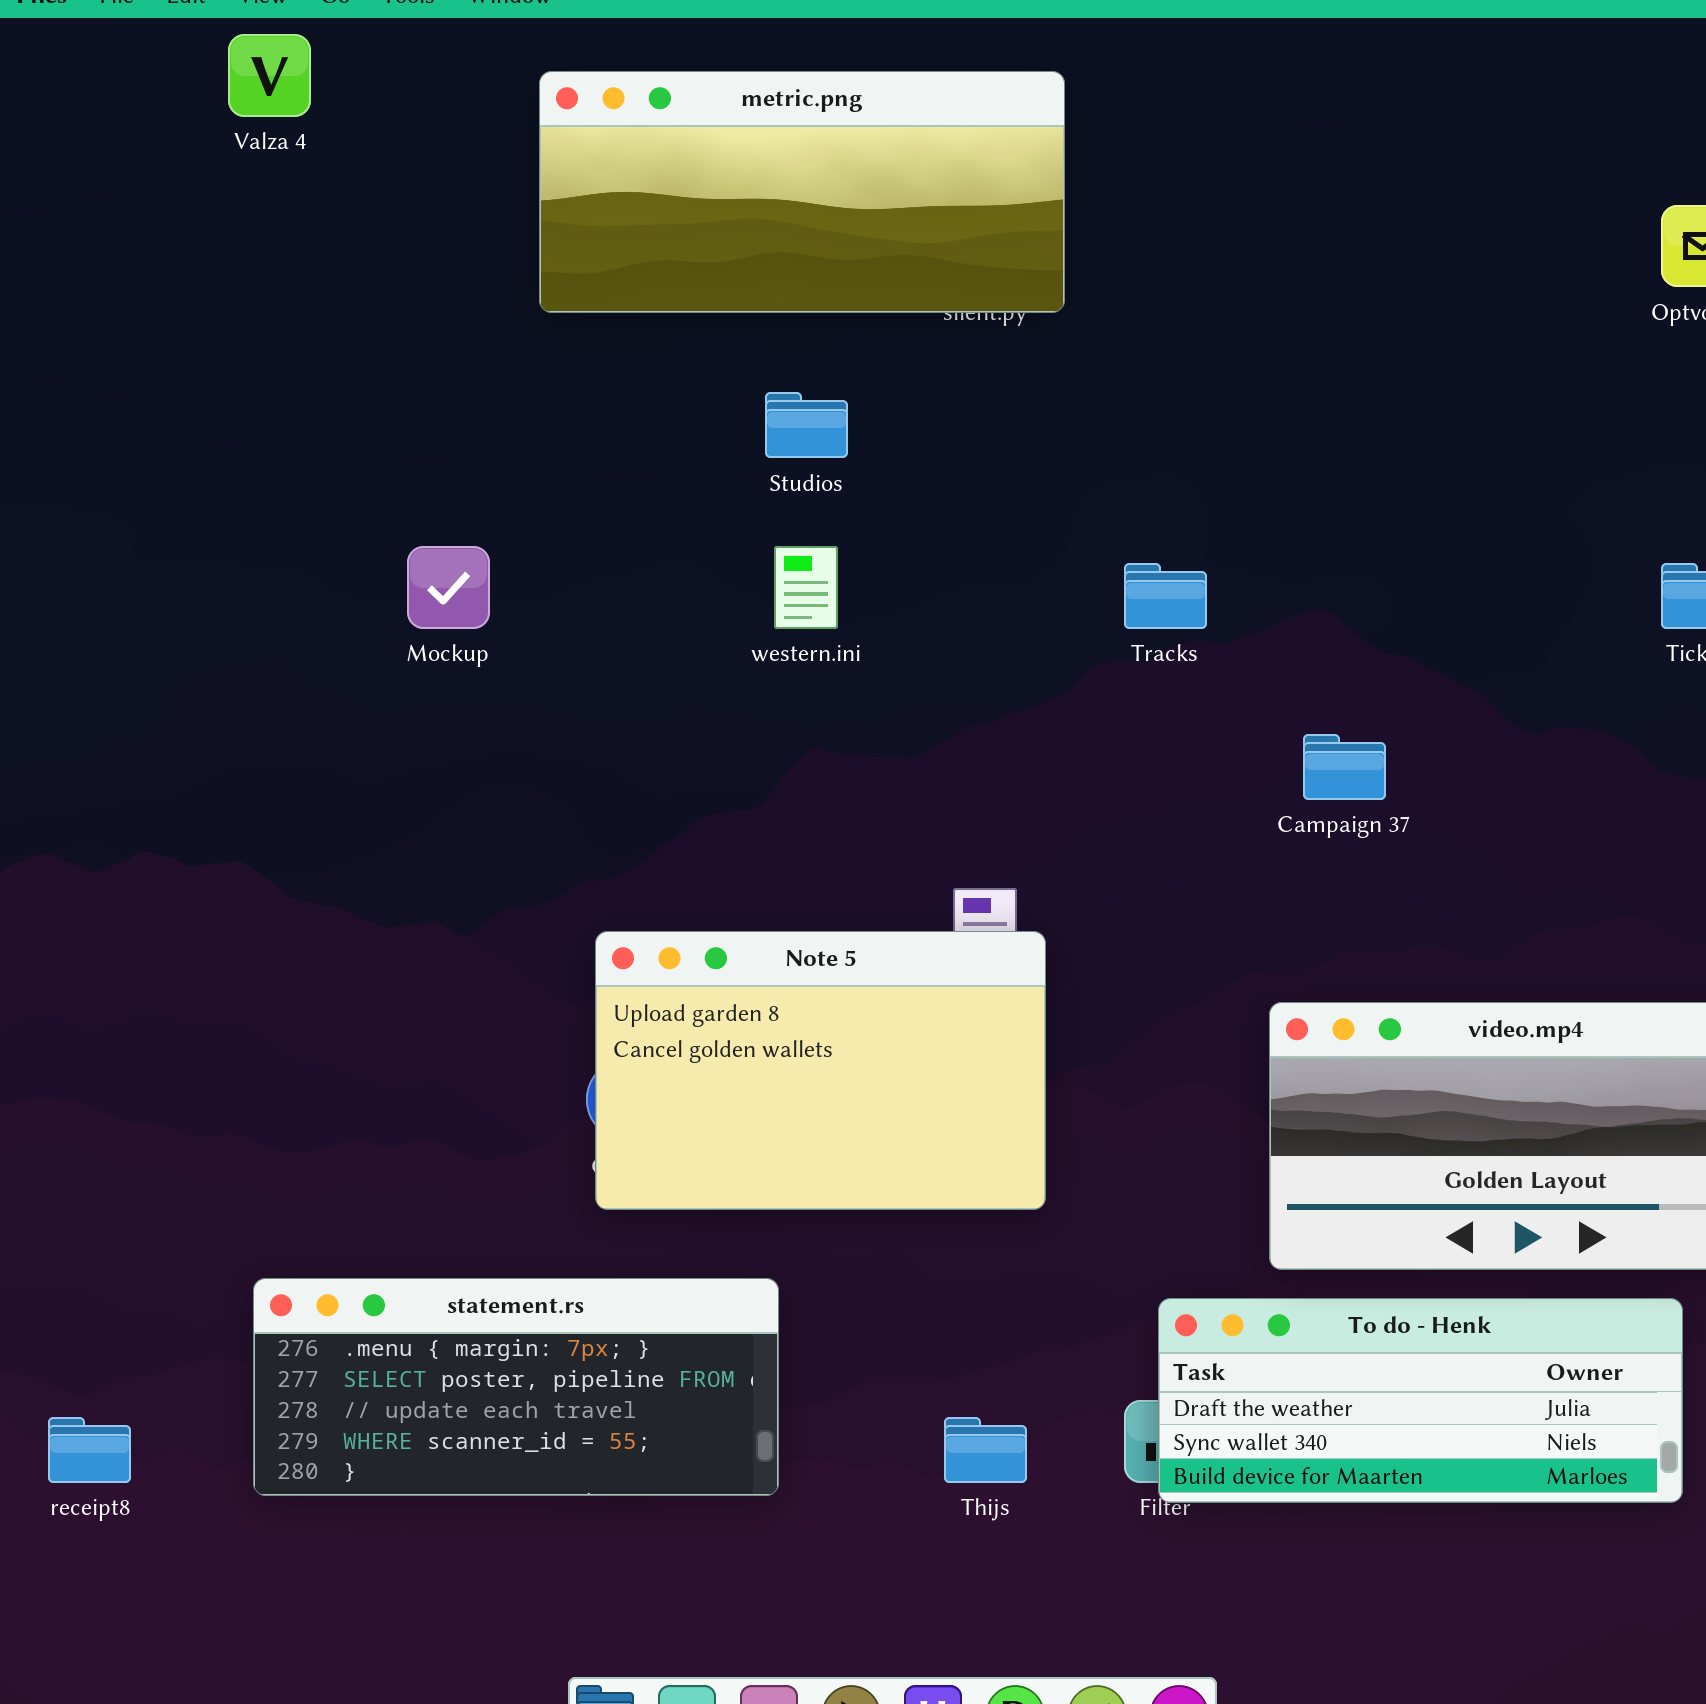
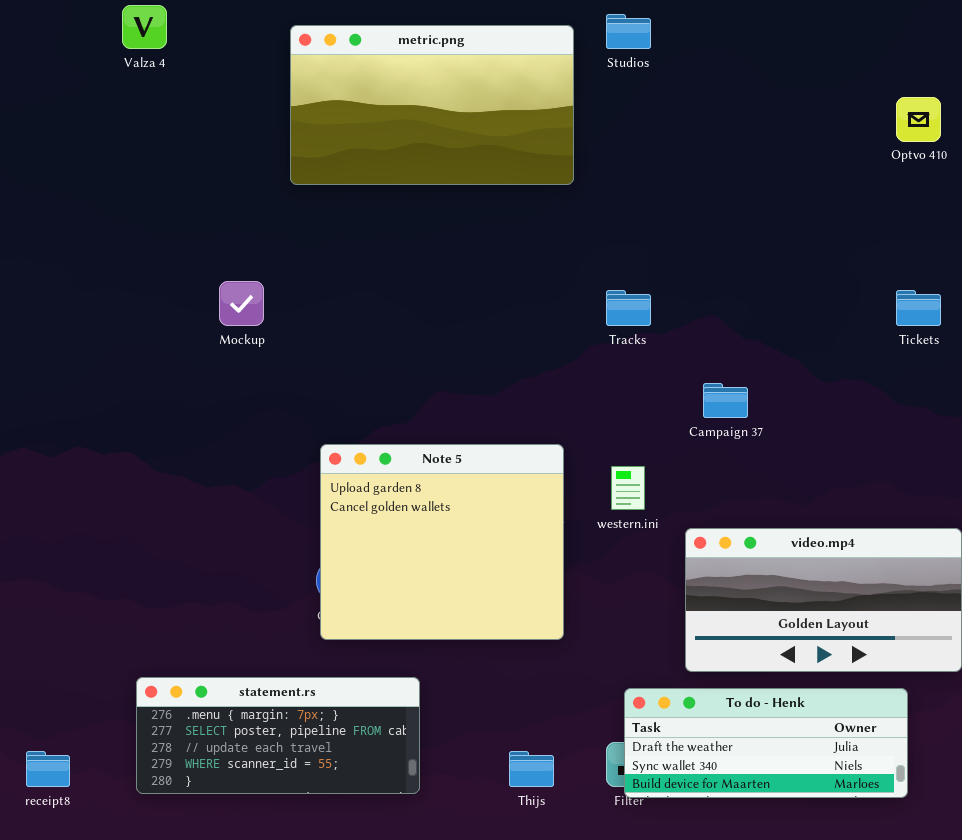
metric.png: [539,71,1065,313] -> [290,25,574,185], resized
Studios: [765,392,848,458] -> [606,14,651,49], moved
western.ini: [774,546,838,629] -> [611,466,645,510], moved
Note 5: [595,931,1046,1210] -> [320,444,564,640], resized

